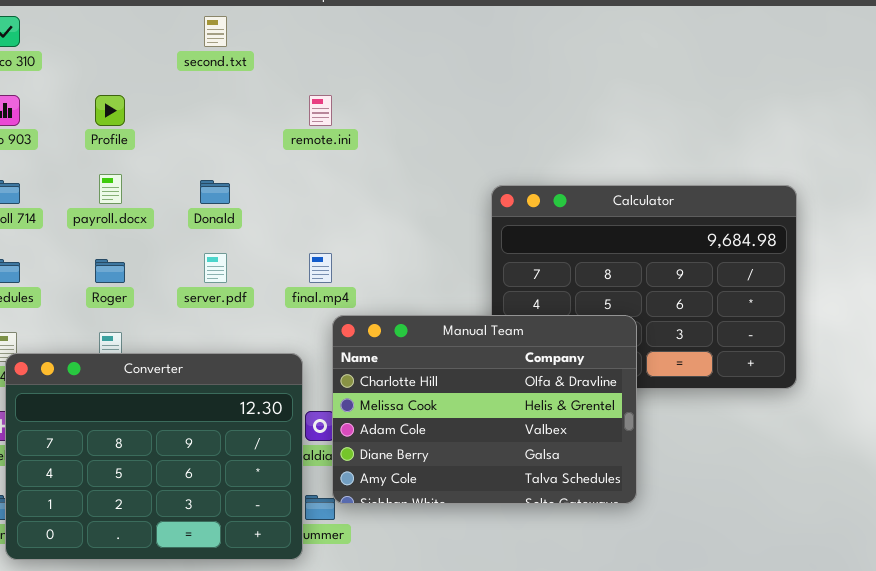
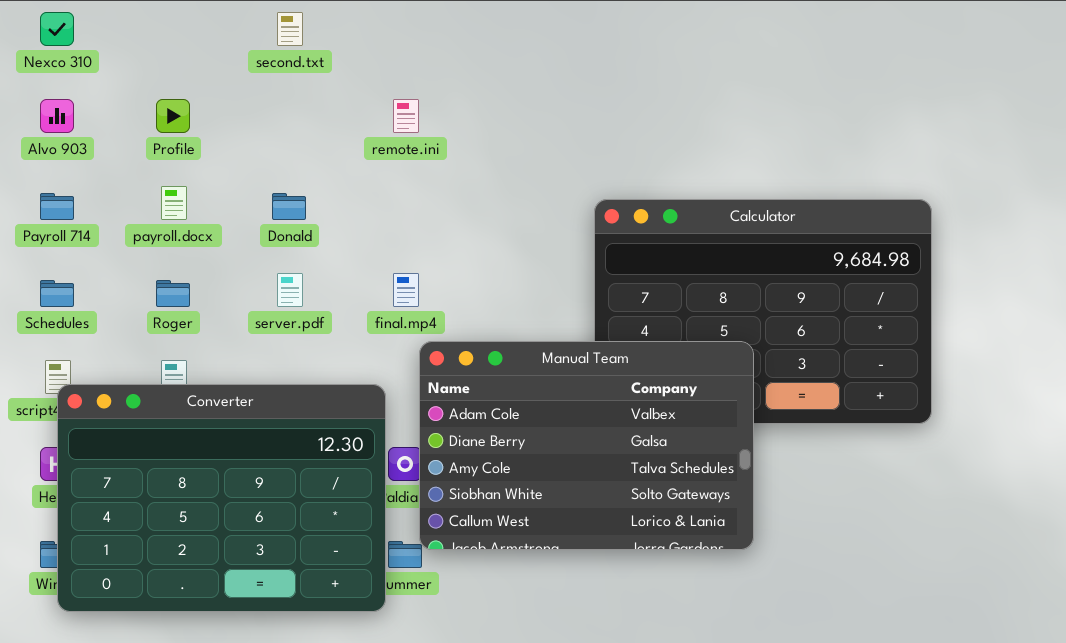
Manual Team: [332,315,637,504] -> [419,341,754,550], scrolled down 2 rows

